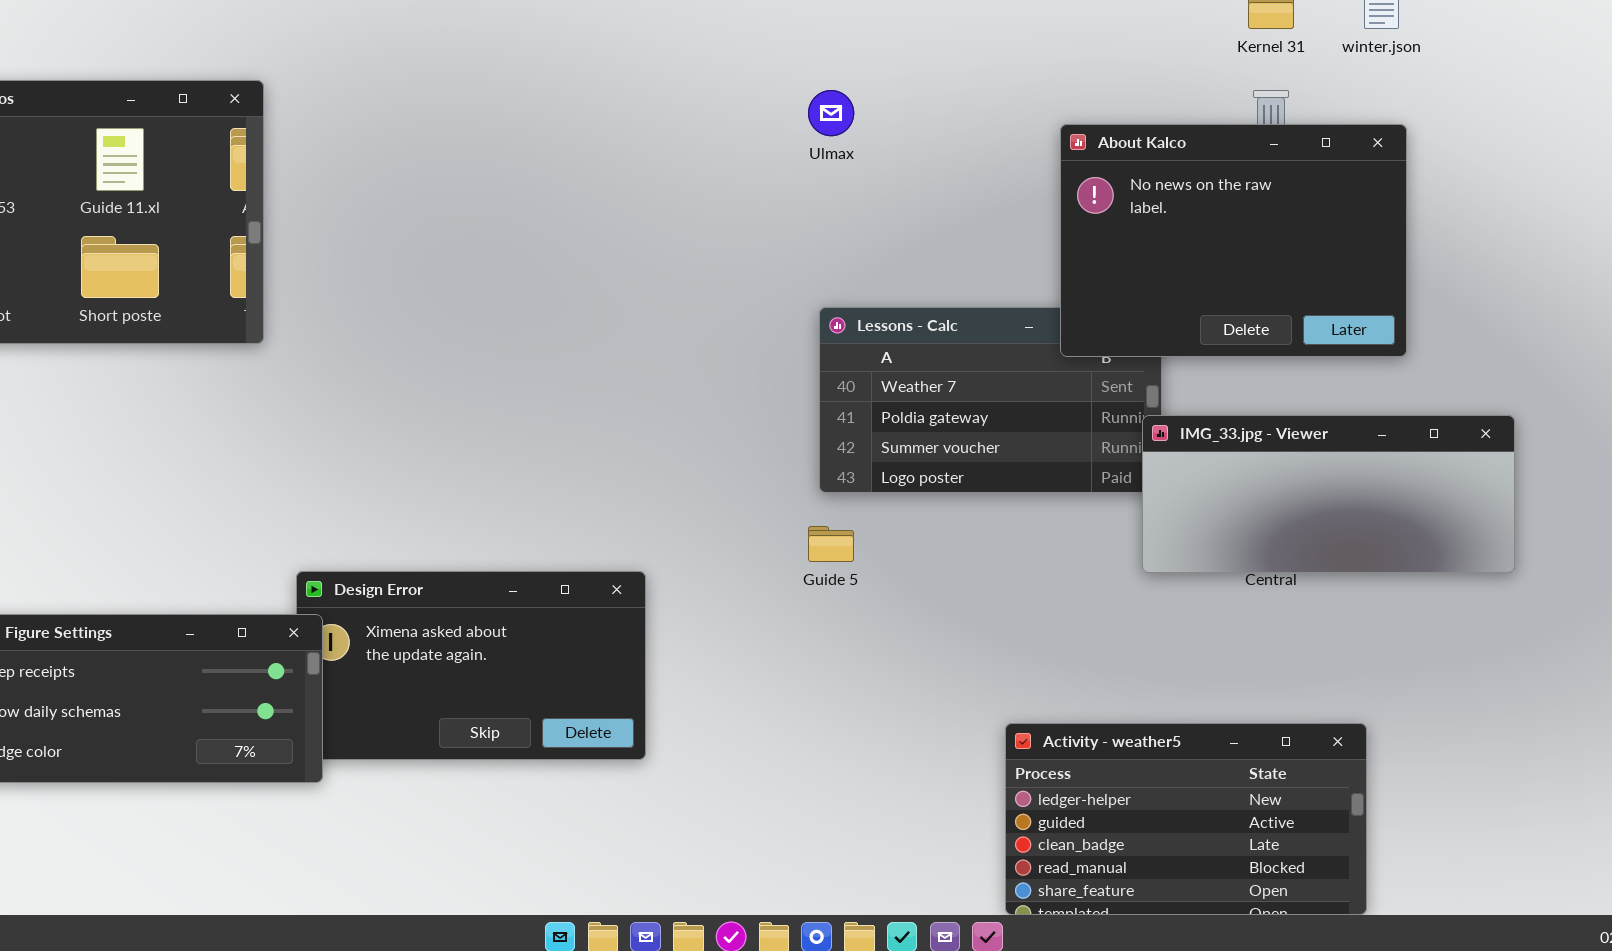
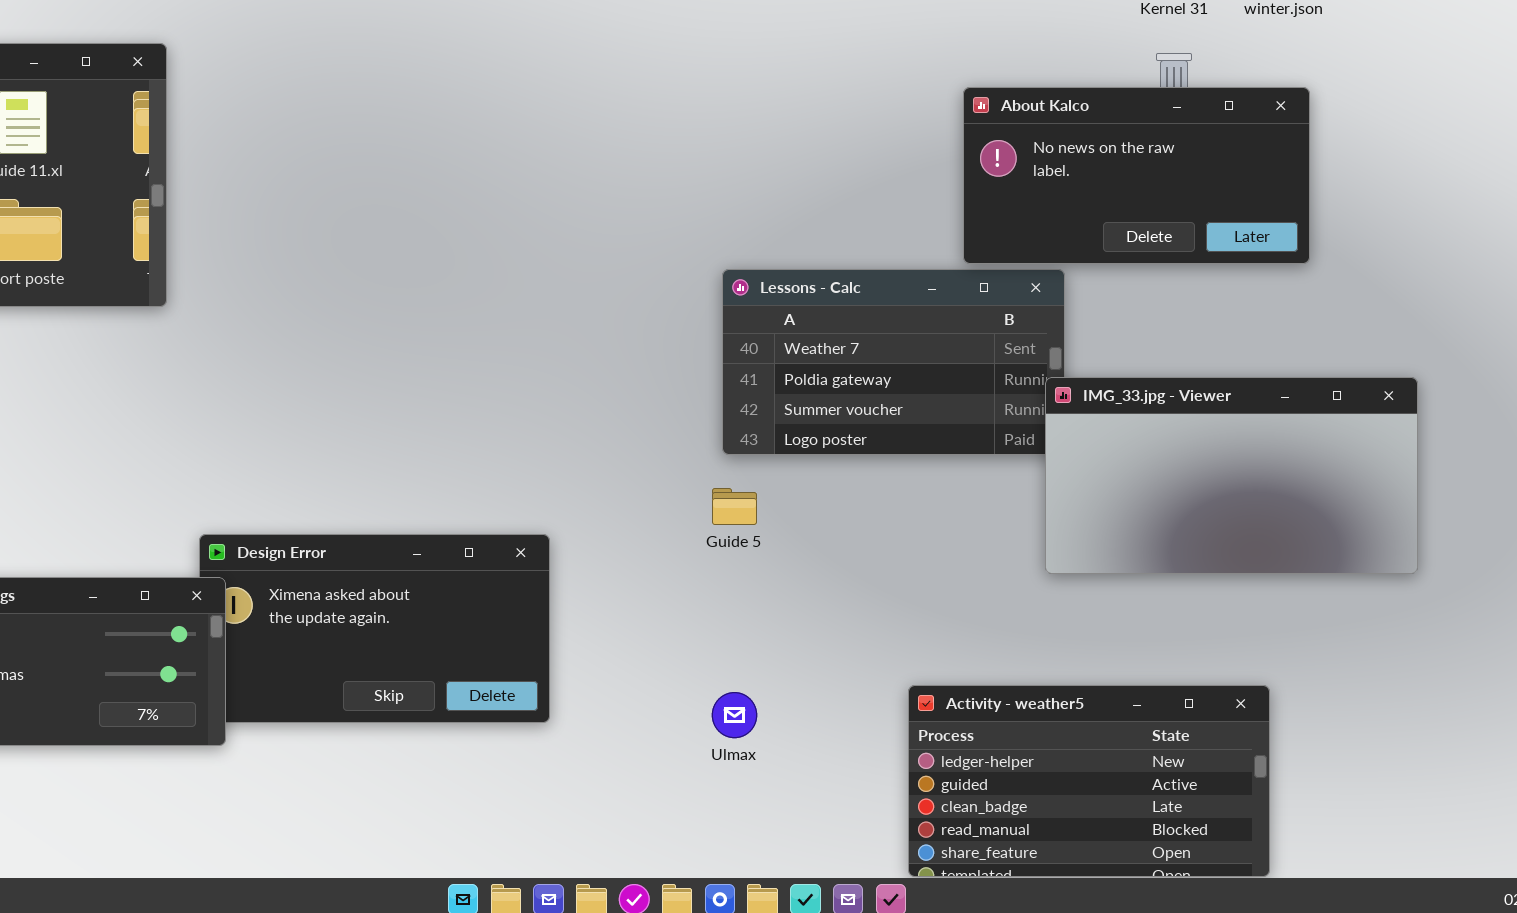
Ulmax: [808,90,854,136] -> [712,692,757,738], moved
About Kalco: [1060,124,1407,357] -> [963,87,1310,264], resized
IMG_33.jpg - Viewer: [1142,415,1515,573] -> [1045,377,1418,574], resized

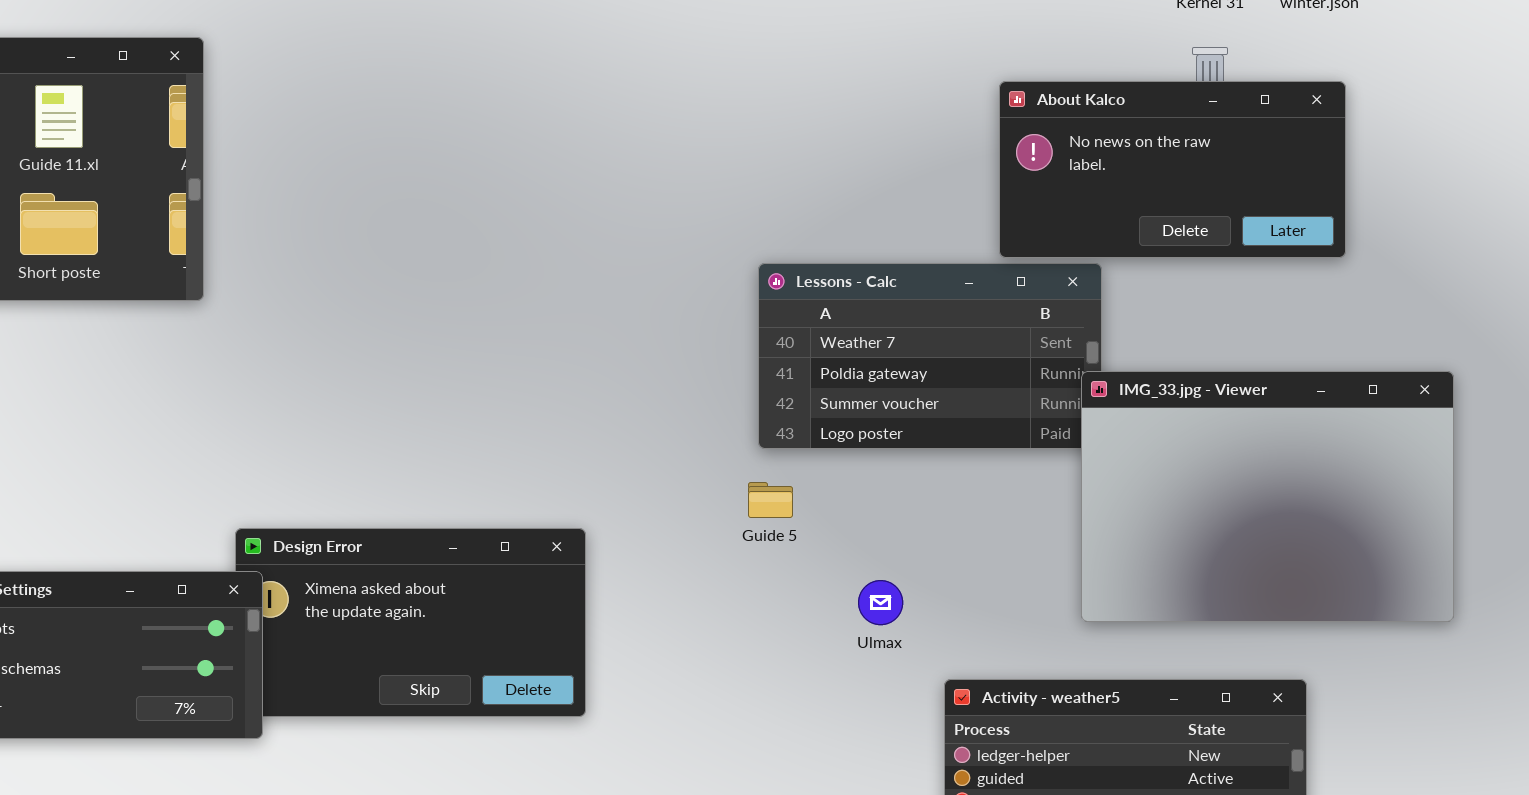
IMG_33.jpg - Viewer: [1045,377,1418,574] -> [1081,371,1454,622], resized
Ulmax: [712,692,757,738] -> [858,580,903,625], moved

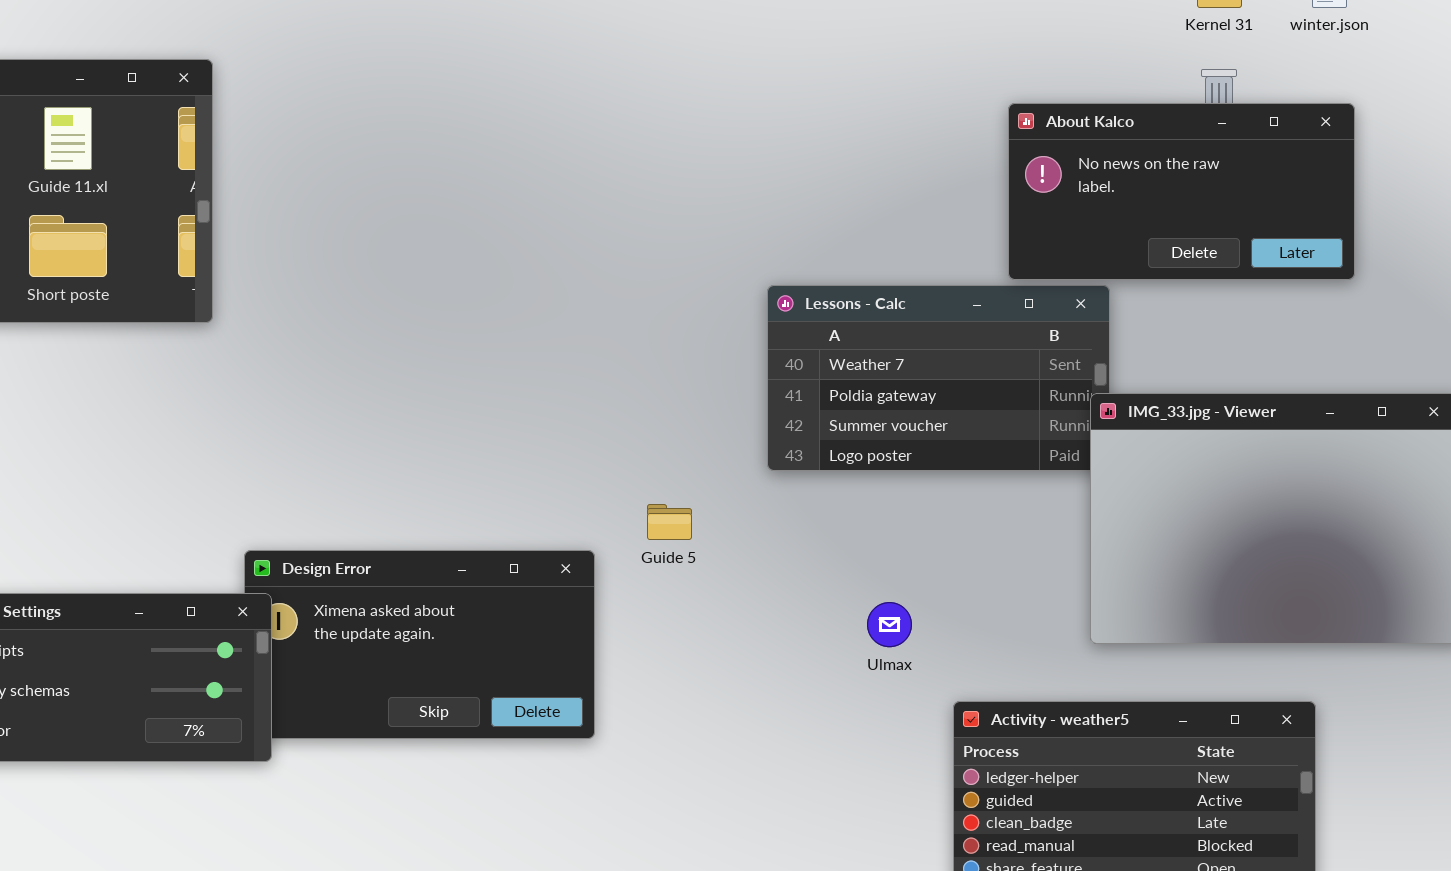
Guide 5: [748,482,793,518] -> [647,504,692,540], moved

